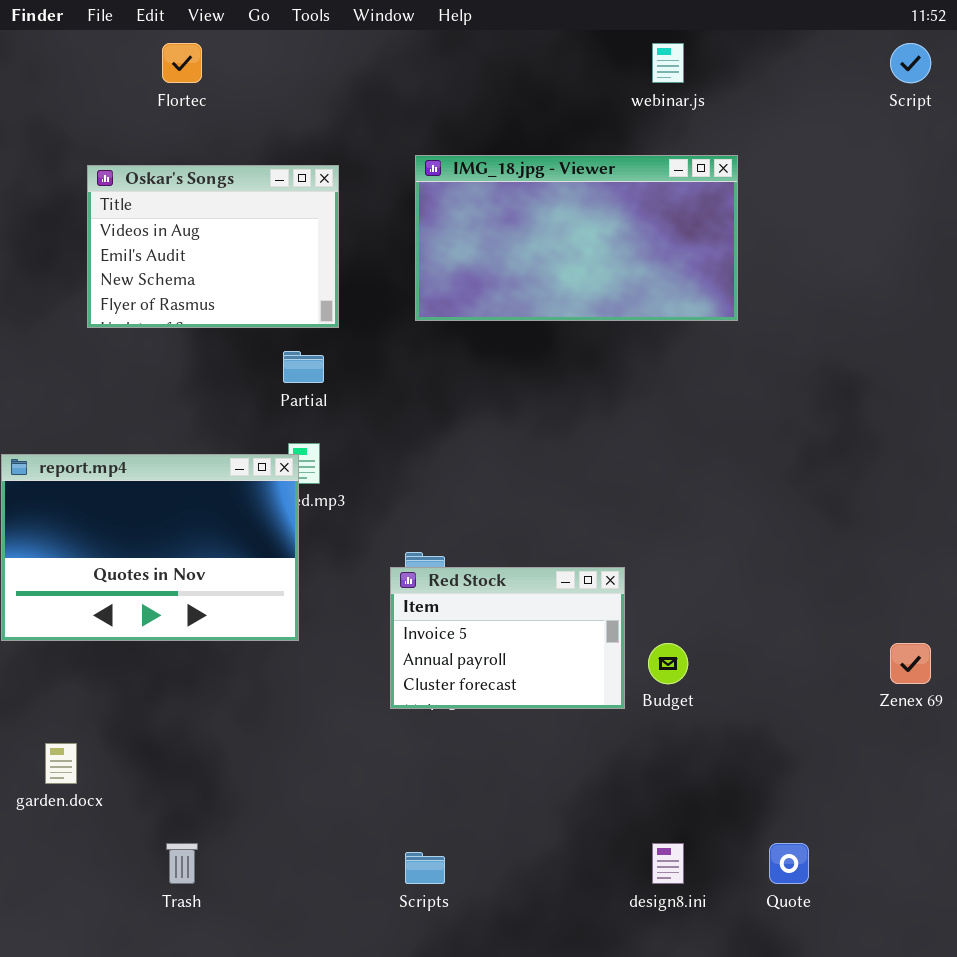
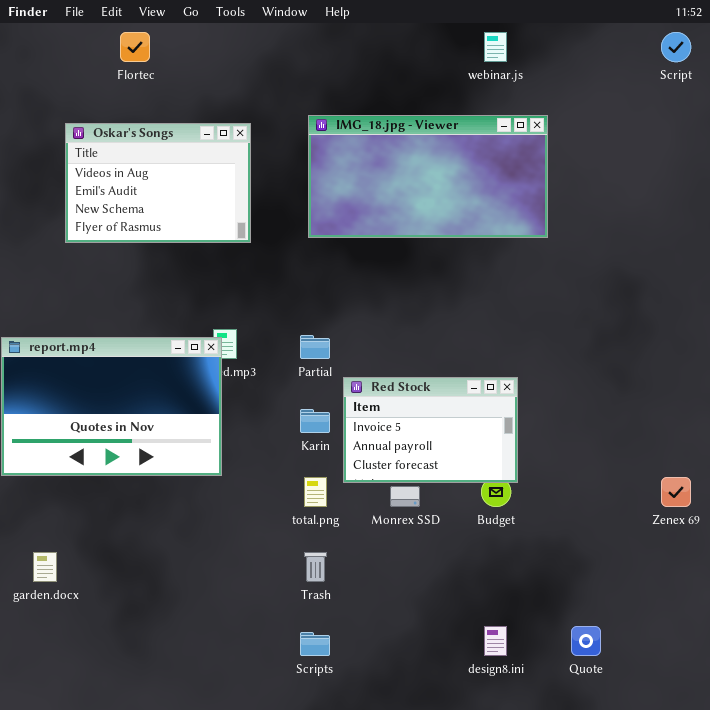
Partial: [283,351,324,383] -> [300,335,330,359], moved
Red Stock: [390,567,625,709] -> [343,377,518,483], moved
Trash: [166,843,198,884] -> [304,552,327,582], moved

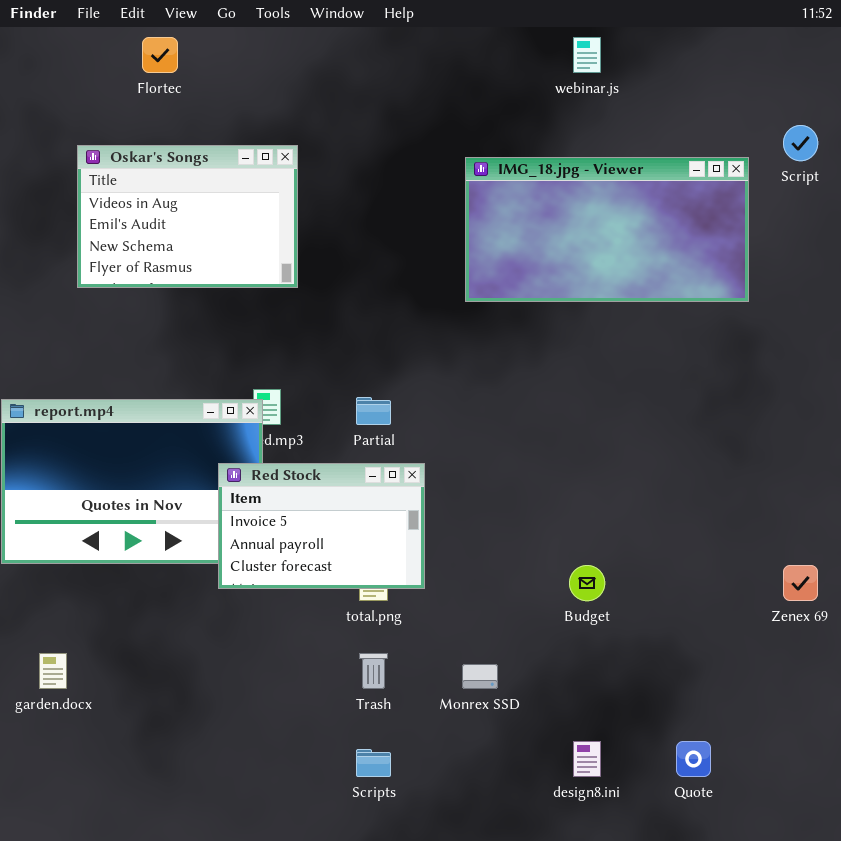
Script: [661,32,691,62] -> [783,125,818,161], moved
IMG_18.jpg - Viewer: [308,115,548,238] -> [465,157,749,302], moved
Red Stock: [343,377,518,483] -> [218,463,425,589], moved
Monrex SSD: [390,486,420,507] -> [462,664,498,689], moved

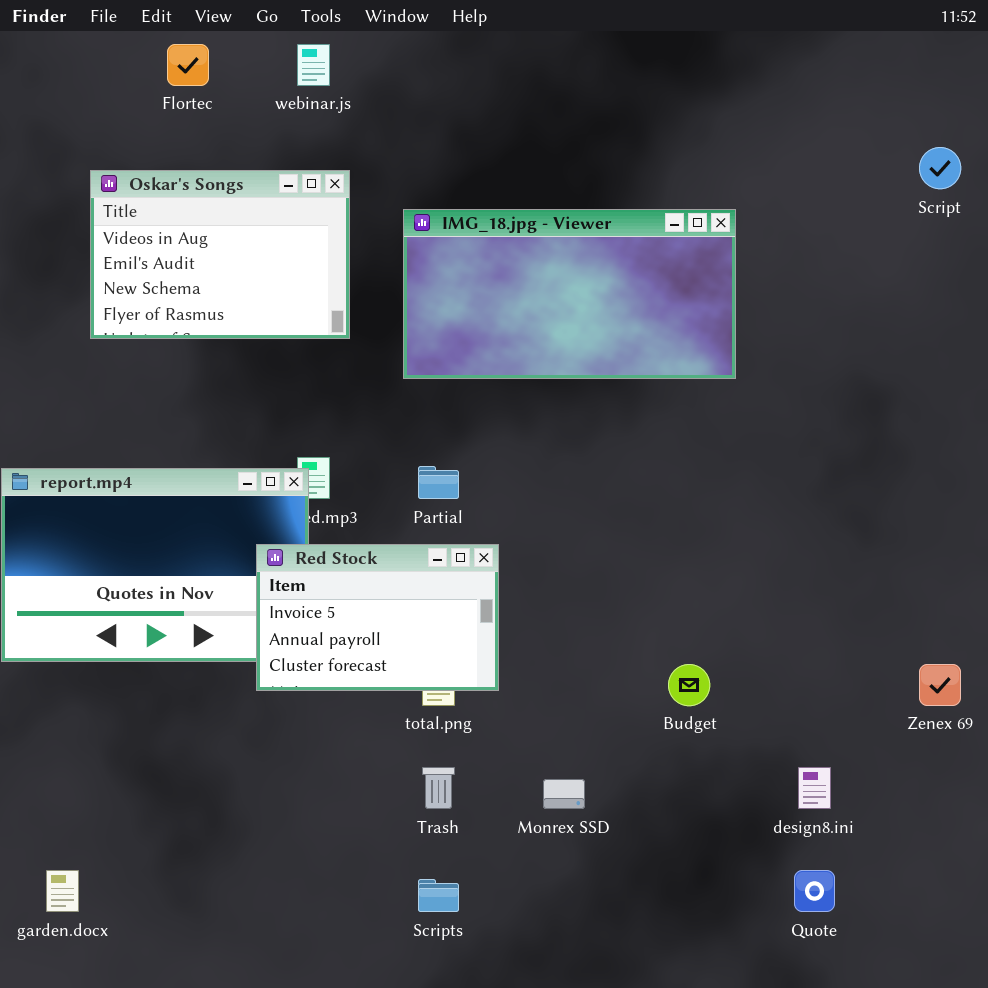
webinar.js: [573,37,601,73] -> [297,44,330,86], moved
IMG_18.jpg - Viewer: [465,157,749,302] -> [403,209,736,379], moved
garden.docx: [39,653,67,689] -> [46,870,79,912], moved
design8.ini: [573,741,601,777] -> [798,767,831,809], moved

